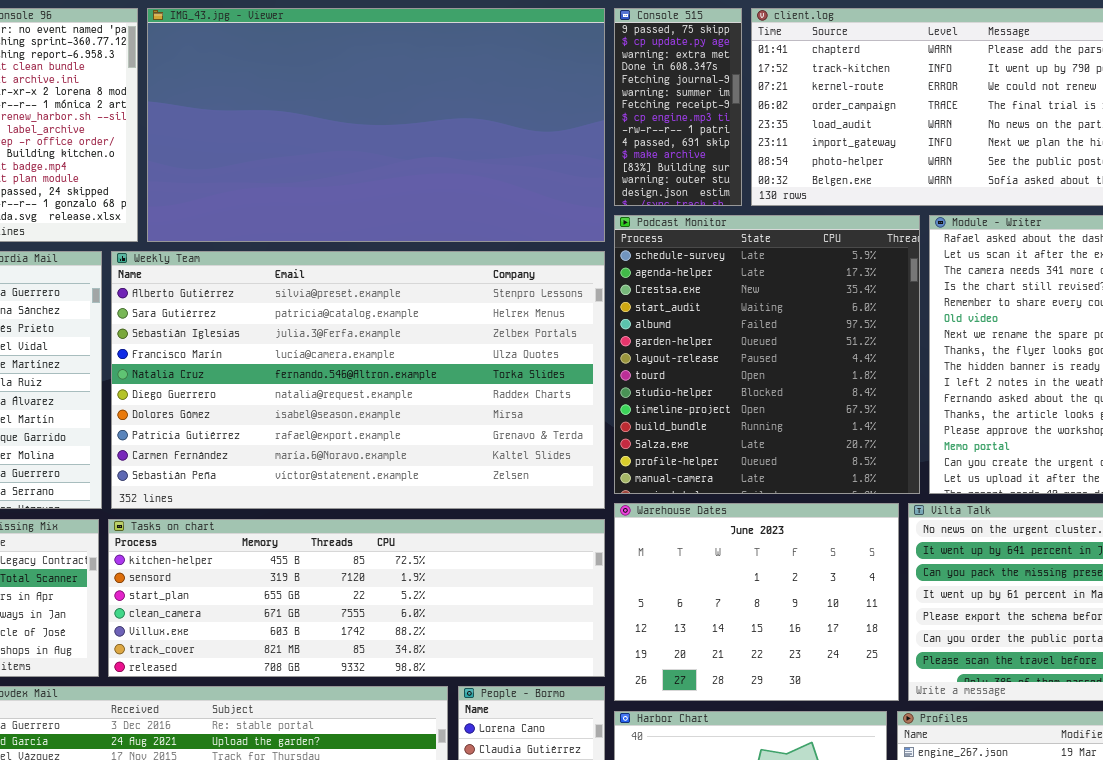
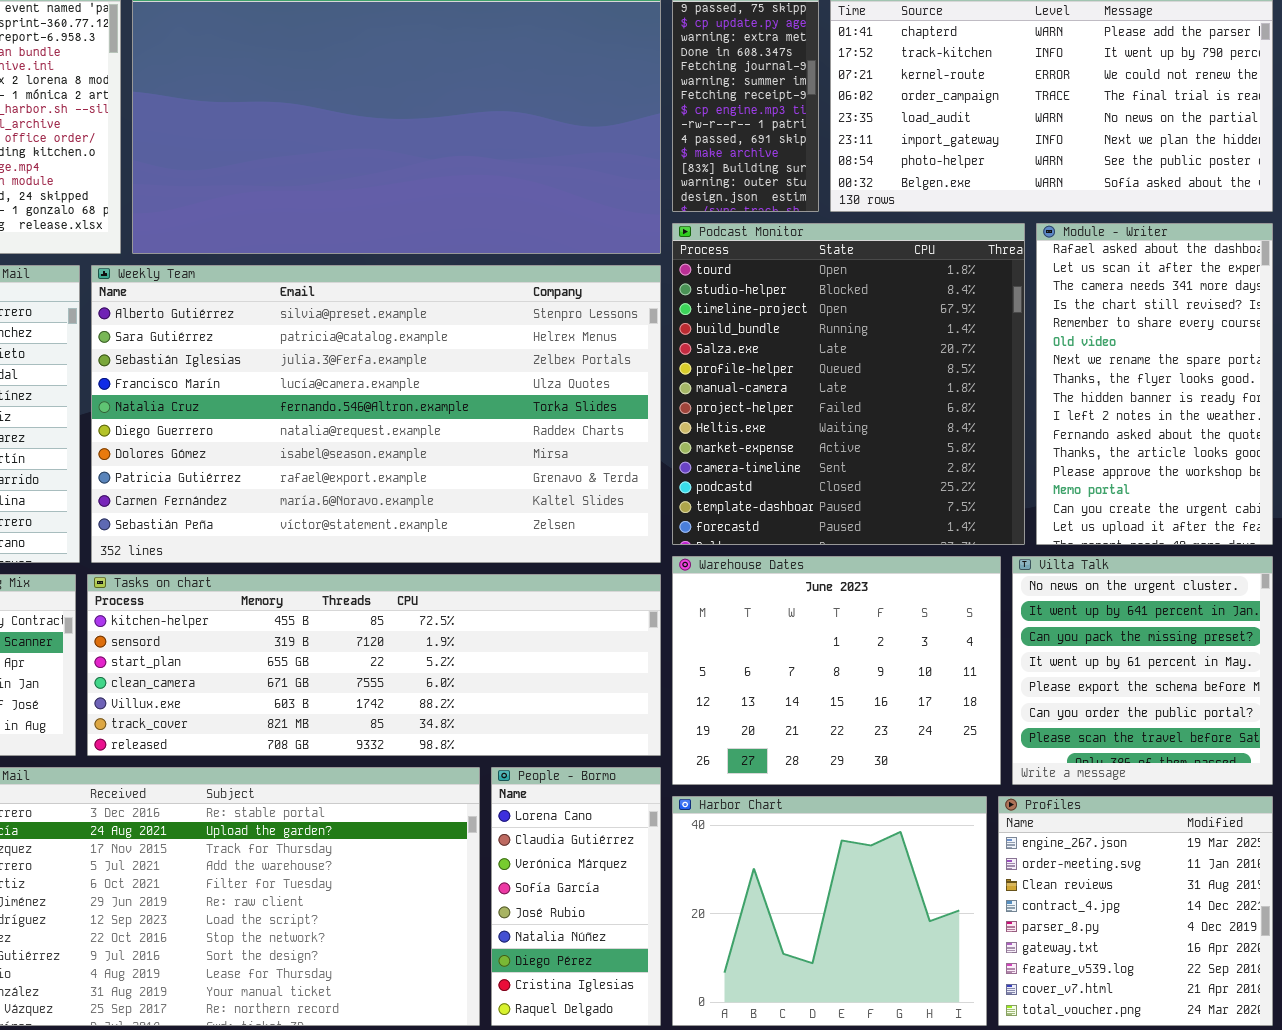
Podcast Monitor: [614,215,920,494] -> [672,223,1025,545], scrolled down 7 rows

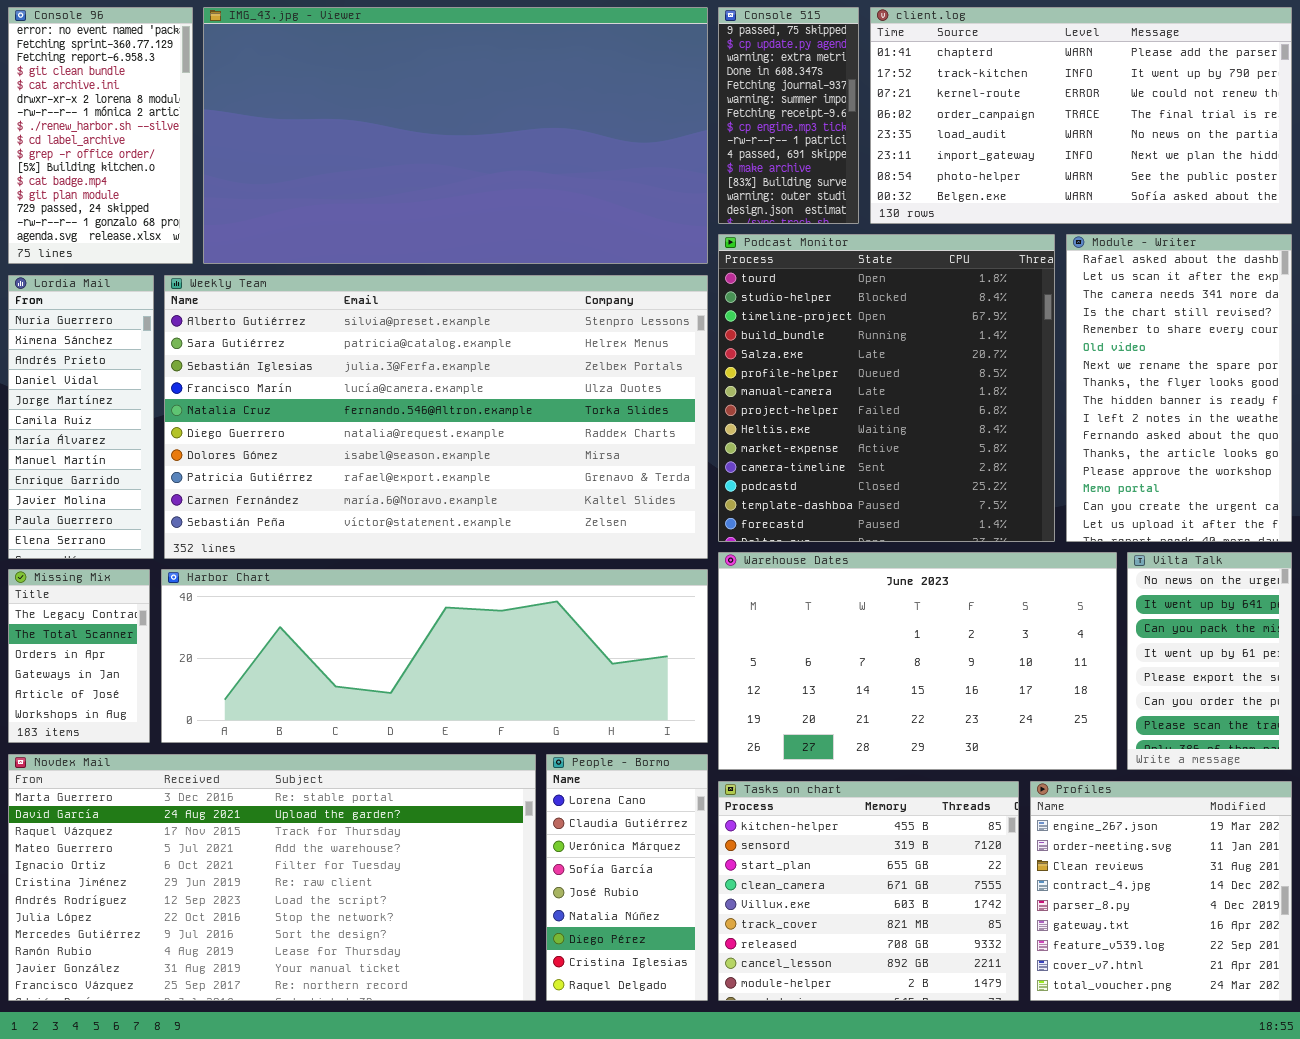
Warehouse Dates: [672,556,1001,785] -> [718,552,1117,770], resized
Vilta Talk: [1012,556,1273,785] -> [1127,552,1292,770], resized
Tasks on chart: [87,574,661,756] -> [718,781,1019,1001], moved, resized
Harbor Chart: [672,796,987,1026] -> [161,569,708,743], moved, resized

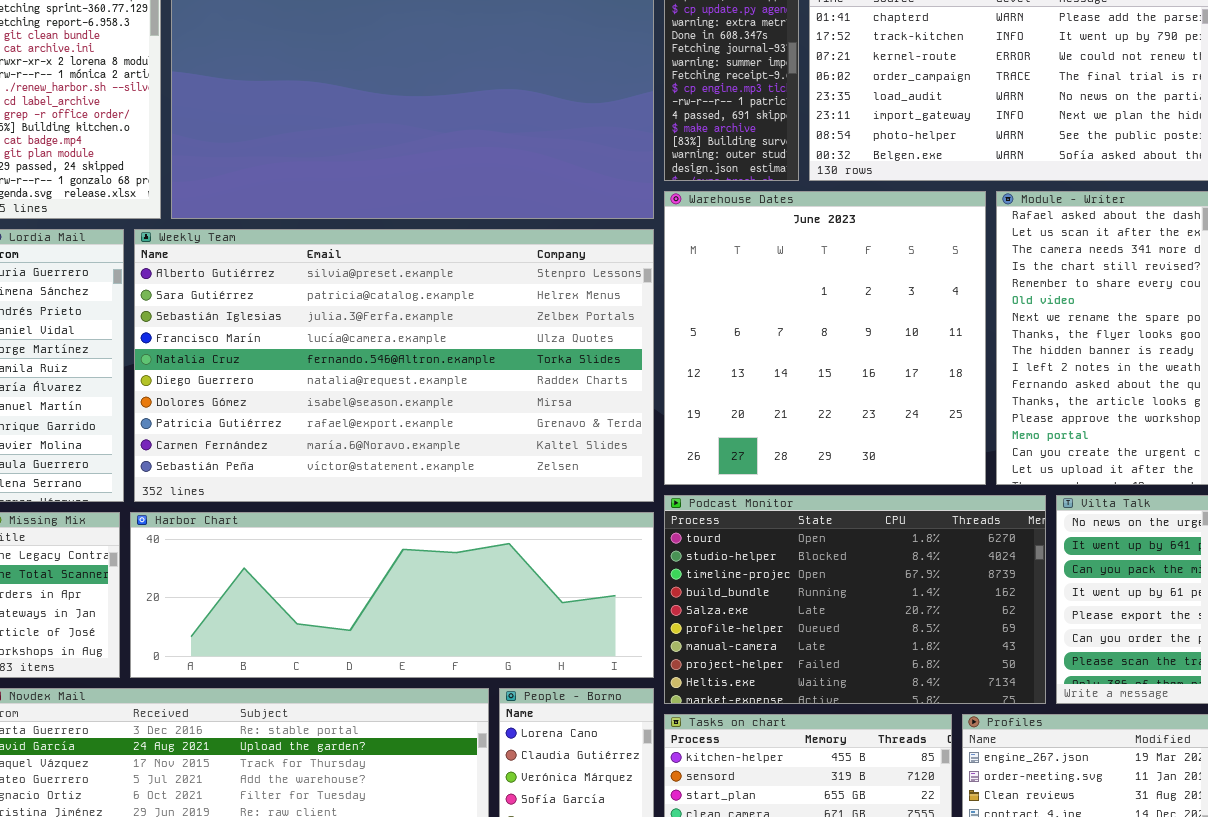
Podcast Monitor: [718,234,1055,542] -> [664,495,1046,704], moved, resized
Warehouse Dates: [718,552,1117,770] -> [664,191,986,485], moved, resized

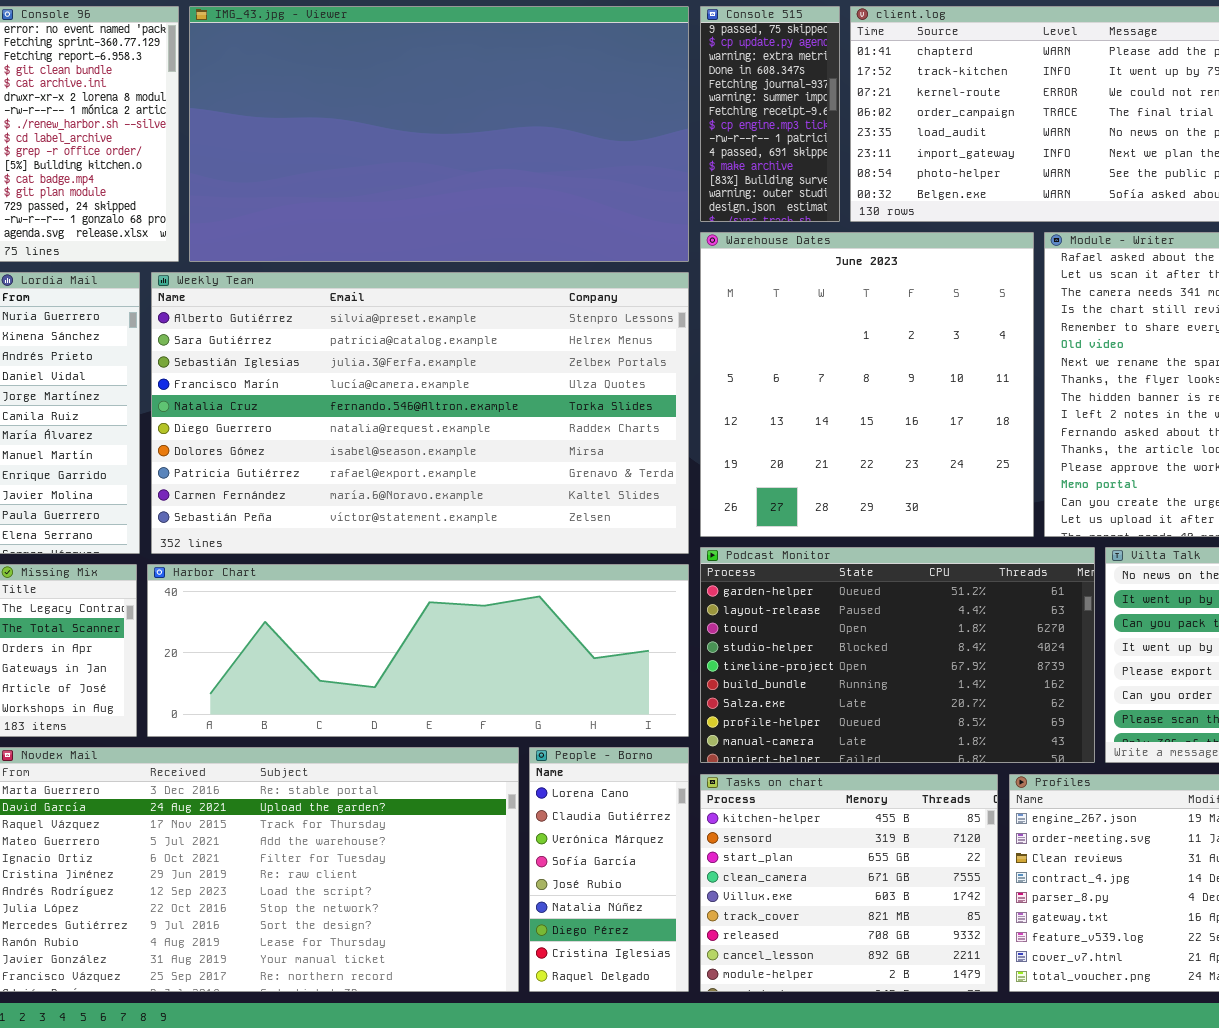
Podcast Monitor: [664,495,1046,704] -> [700,547,1095,763], scrolled up 2 rows

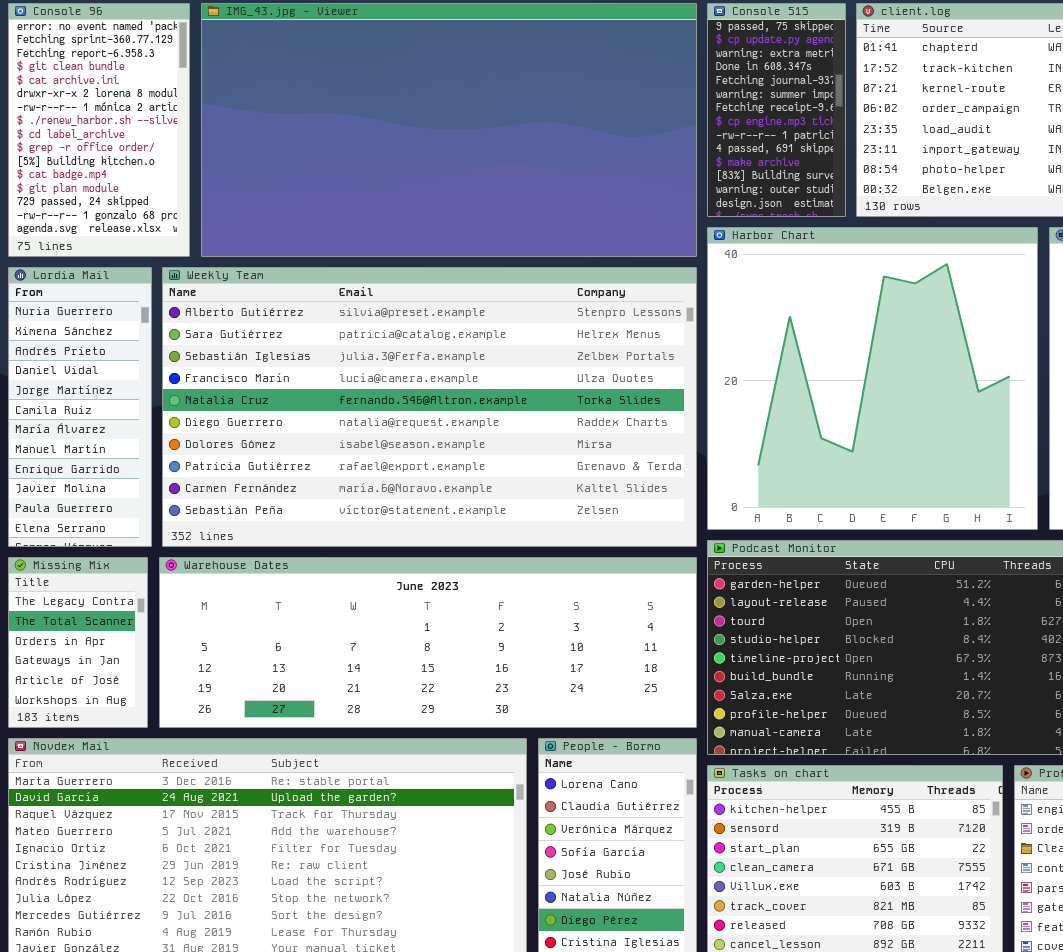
Warehouse Dates: [700,232,1034,537] -> [159,557,697,728], moved, resized
Harbor Chart: [147,564,689,737] -> [707,227,1038,530], moved, resized

